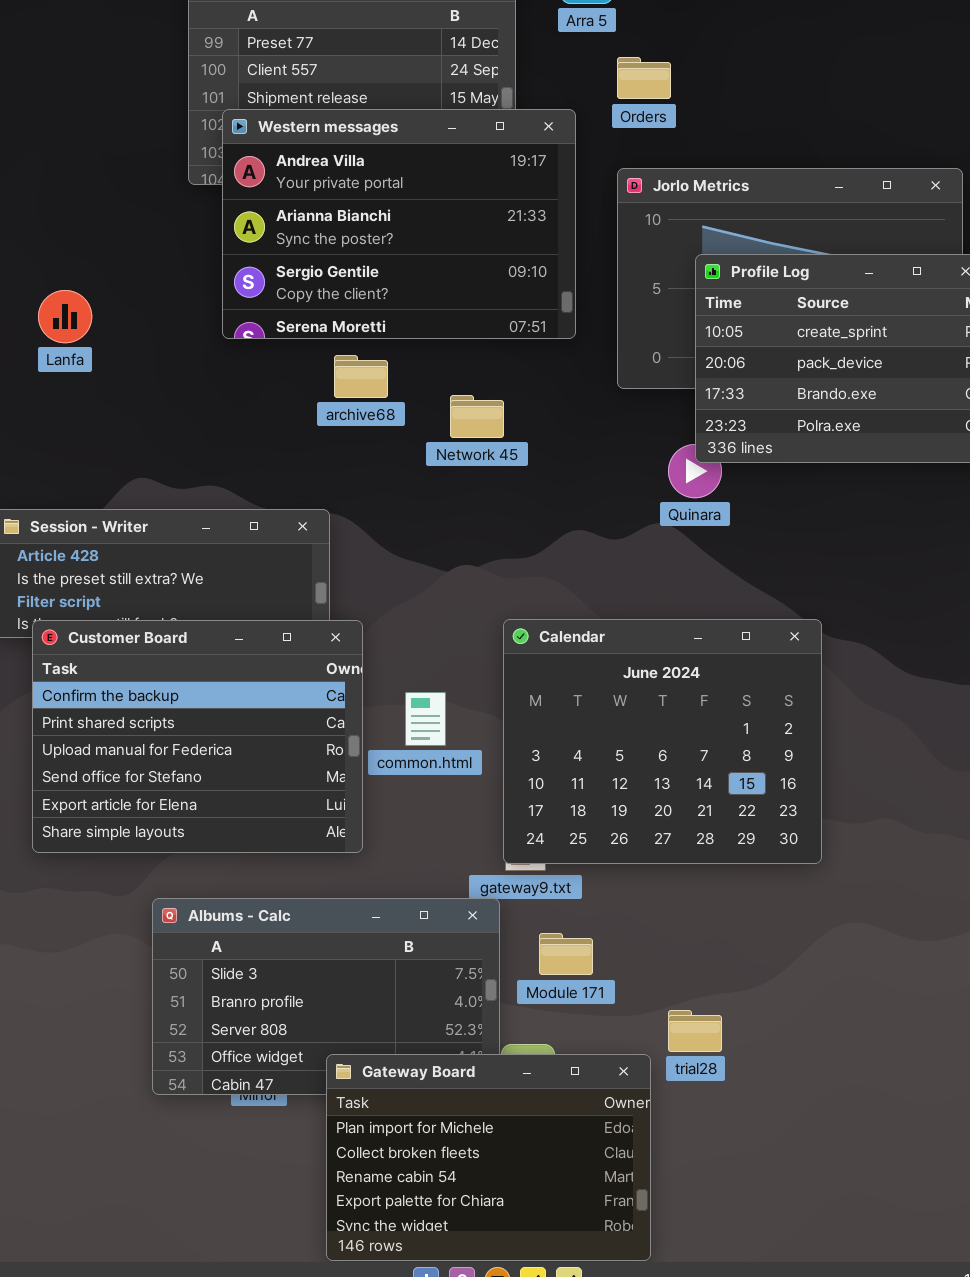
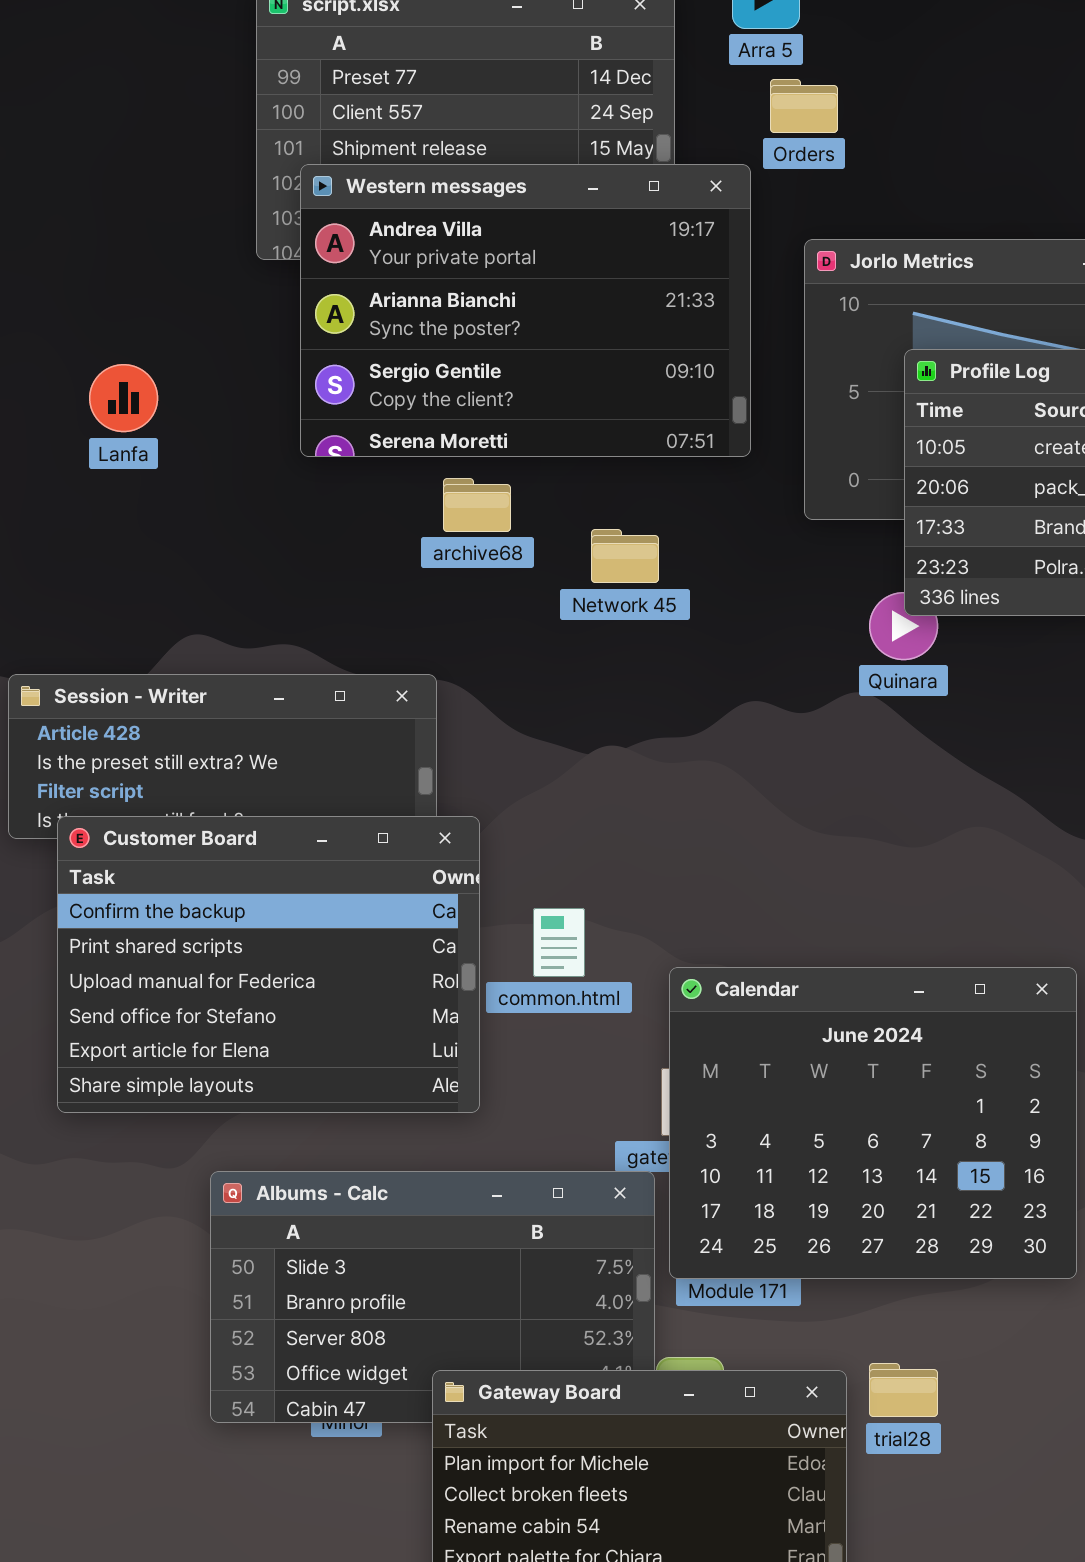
Orders: [617,57,671,99] -> [770,79,838,133], moved
Lanfa: [38,290,92,343] -> [89,364,158,432], moved
Calendar: [503,619,822,864] -> [669,967,1077,1279], moved
trial28: [668,1010,722,1052] -> [869,1363,938,1417], moved

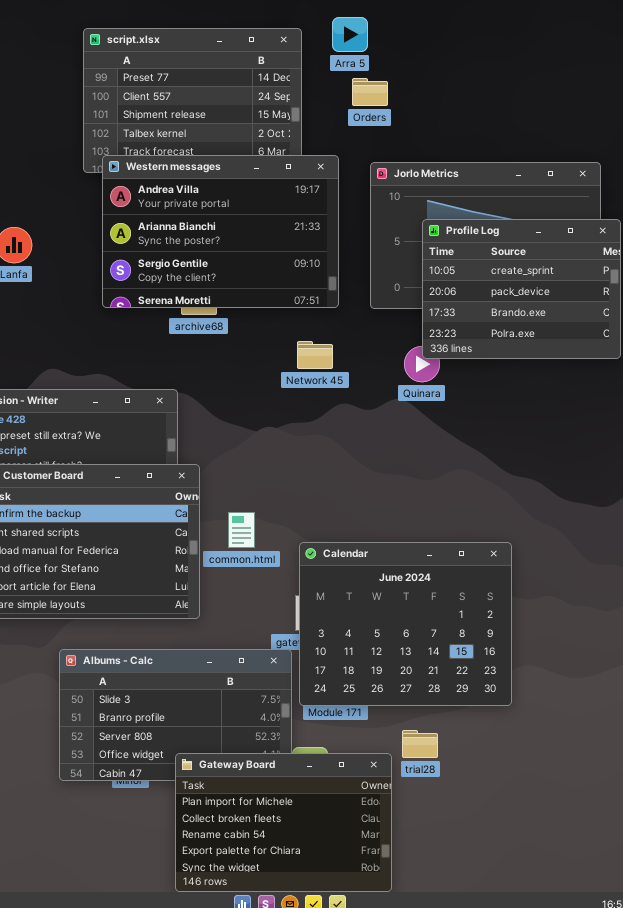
Western messages: [300,164,751,457] -> [102,155,339,308], moved
Network 45: [591,529,659,583] -> [297,341,333,369], moved
trial28: [869,1363,938,1417] -> [402,730,438,758], moved

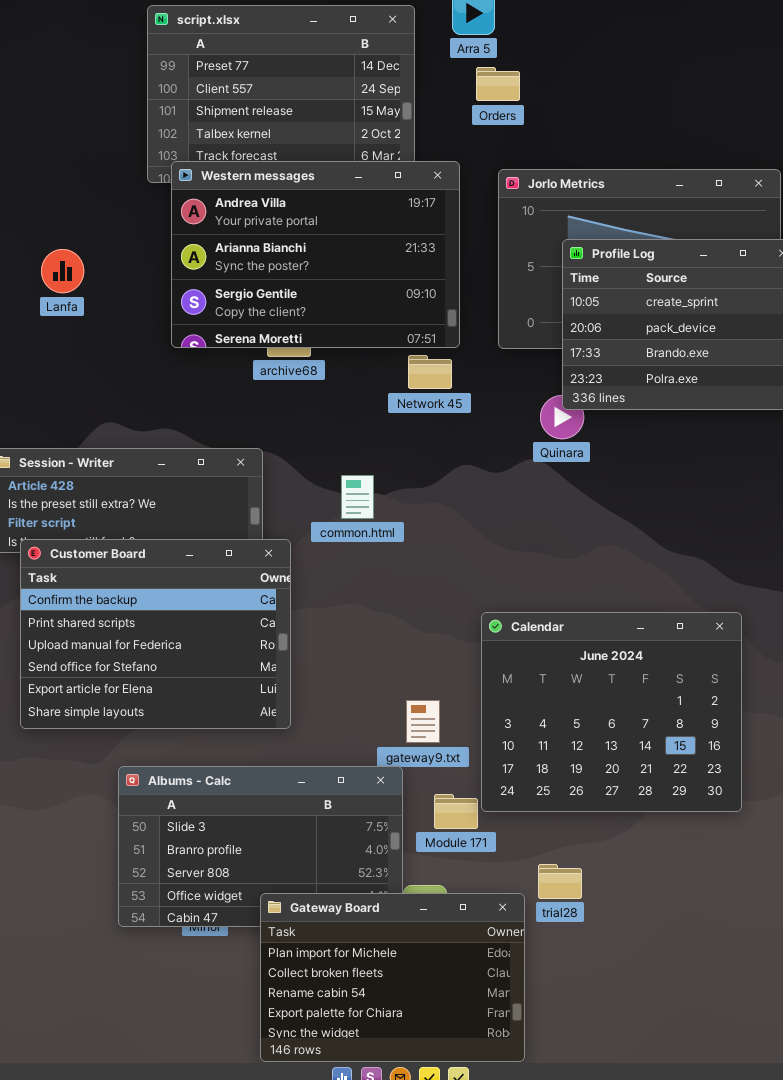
Network 45: [297,341,333,369] -> [408,355,452,389], moved
common.html: [228,512,255,548] -> [341,475,374,519], moved
Calendar: [299,542,512,706] -> [481,612,742,812], moved

